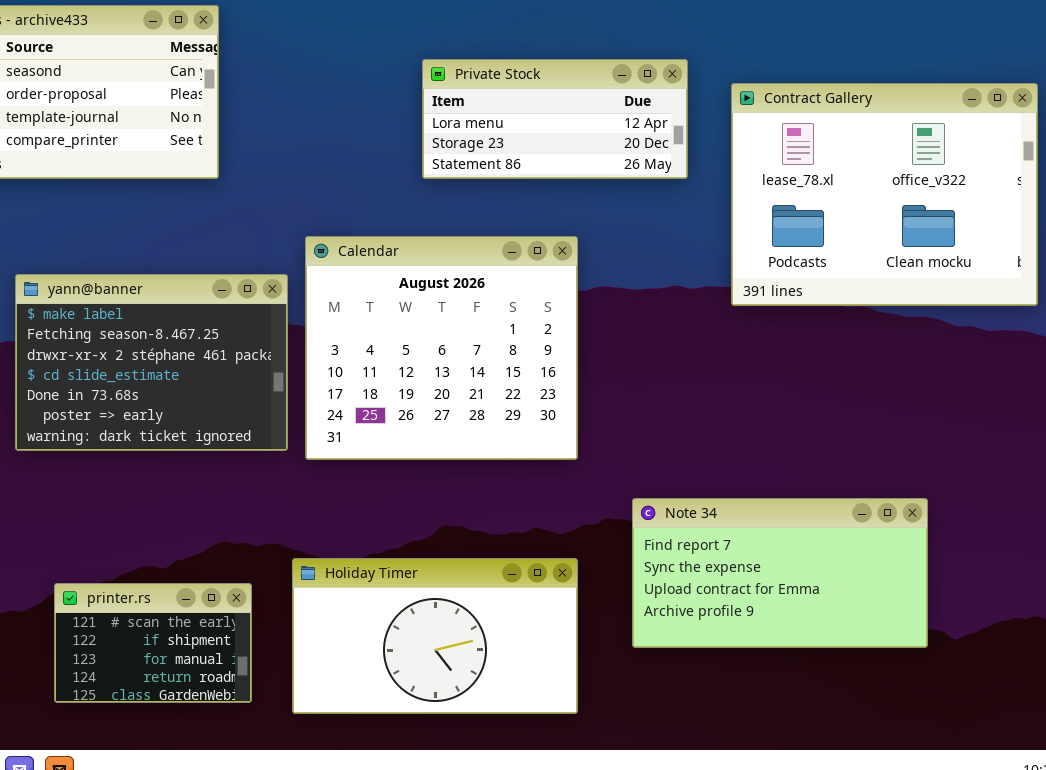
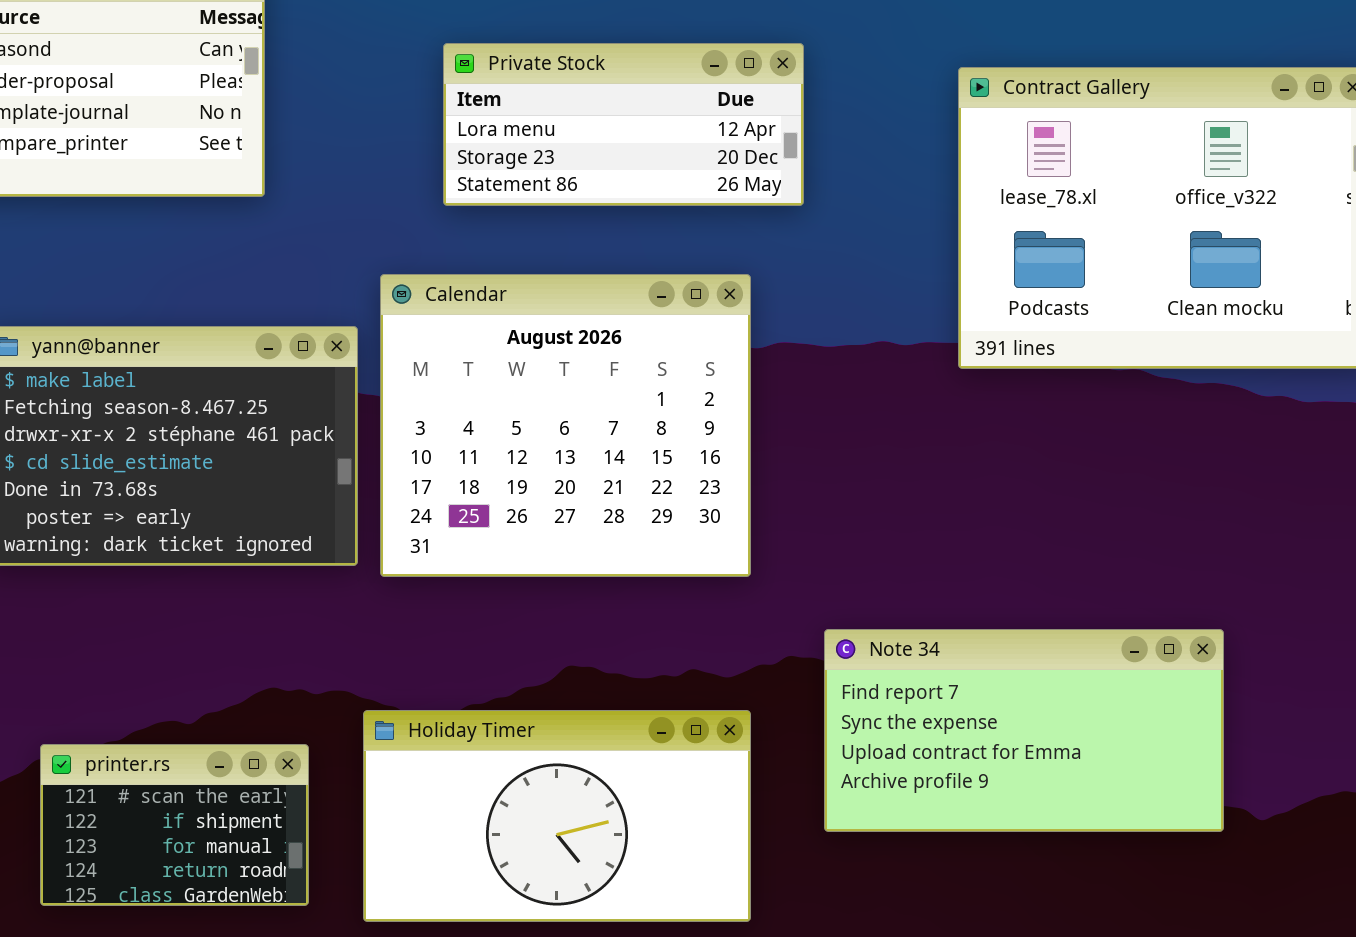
Private Stock: [422,59,688,179] -> [443,43,804,206], moved

